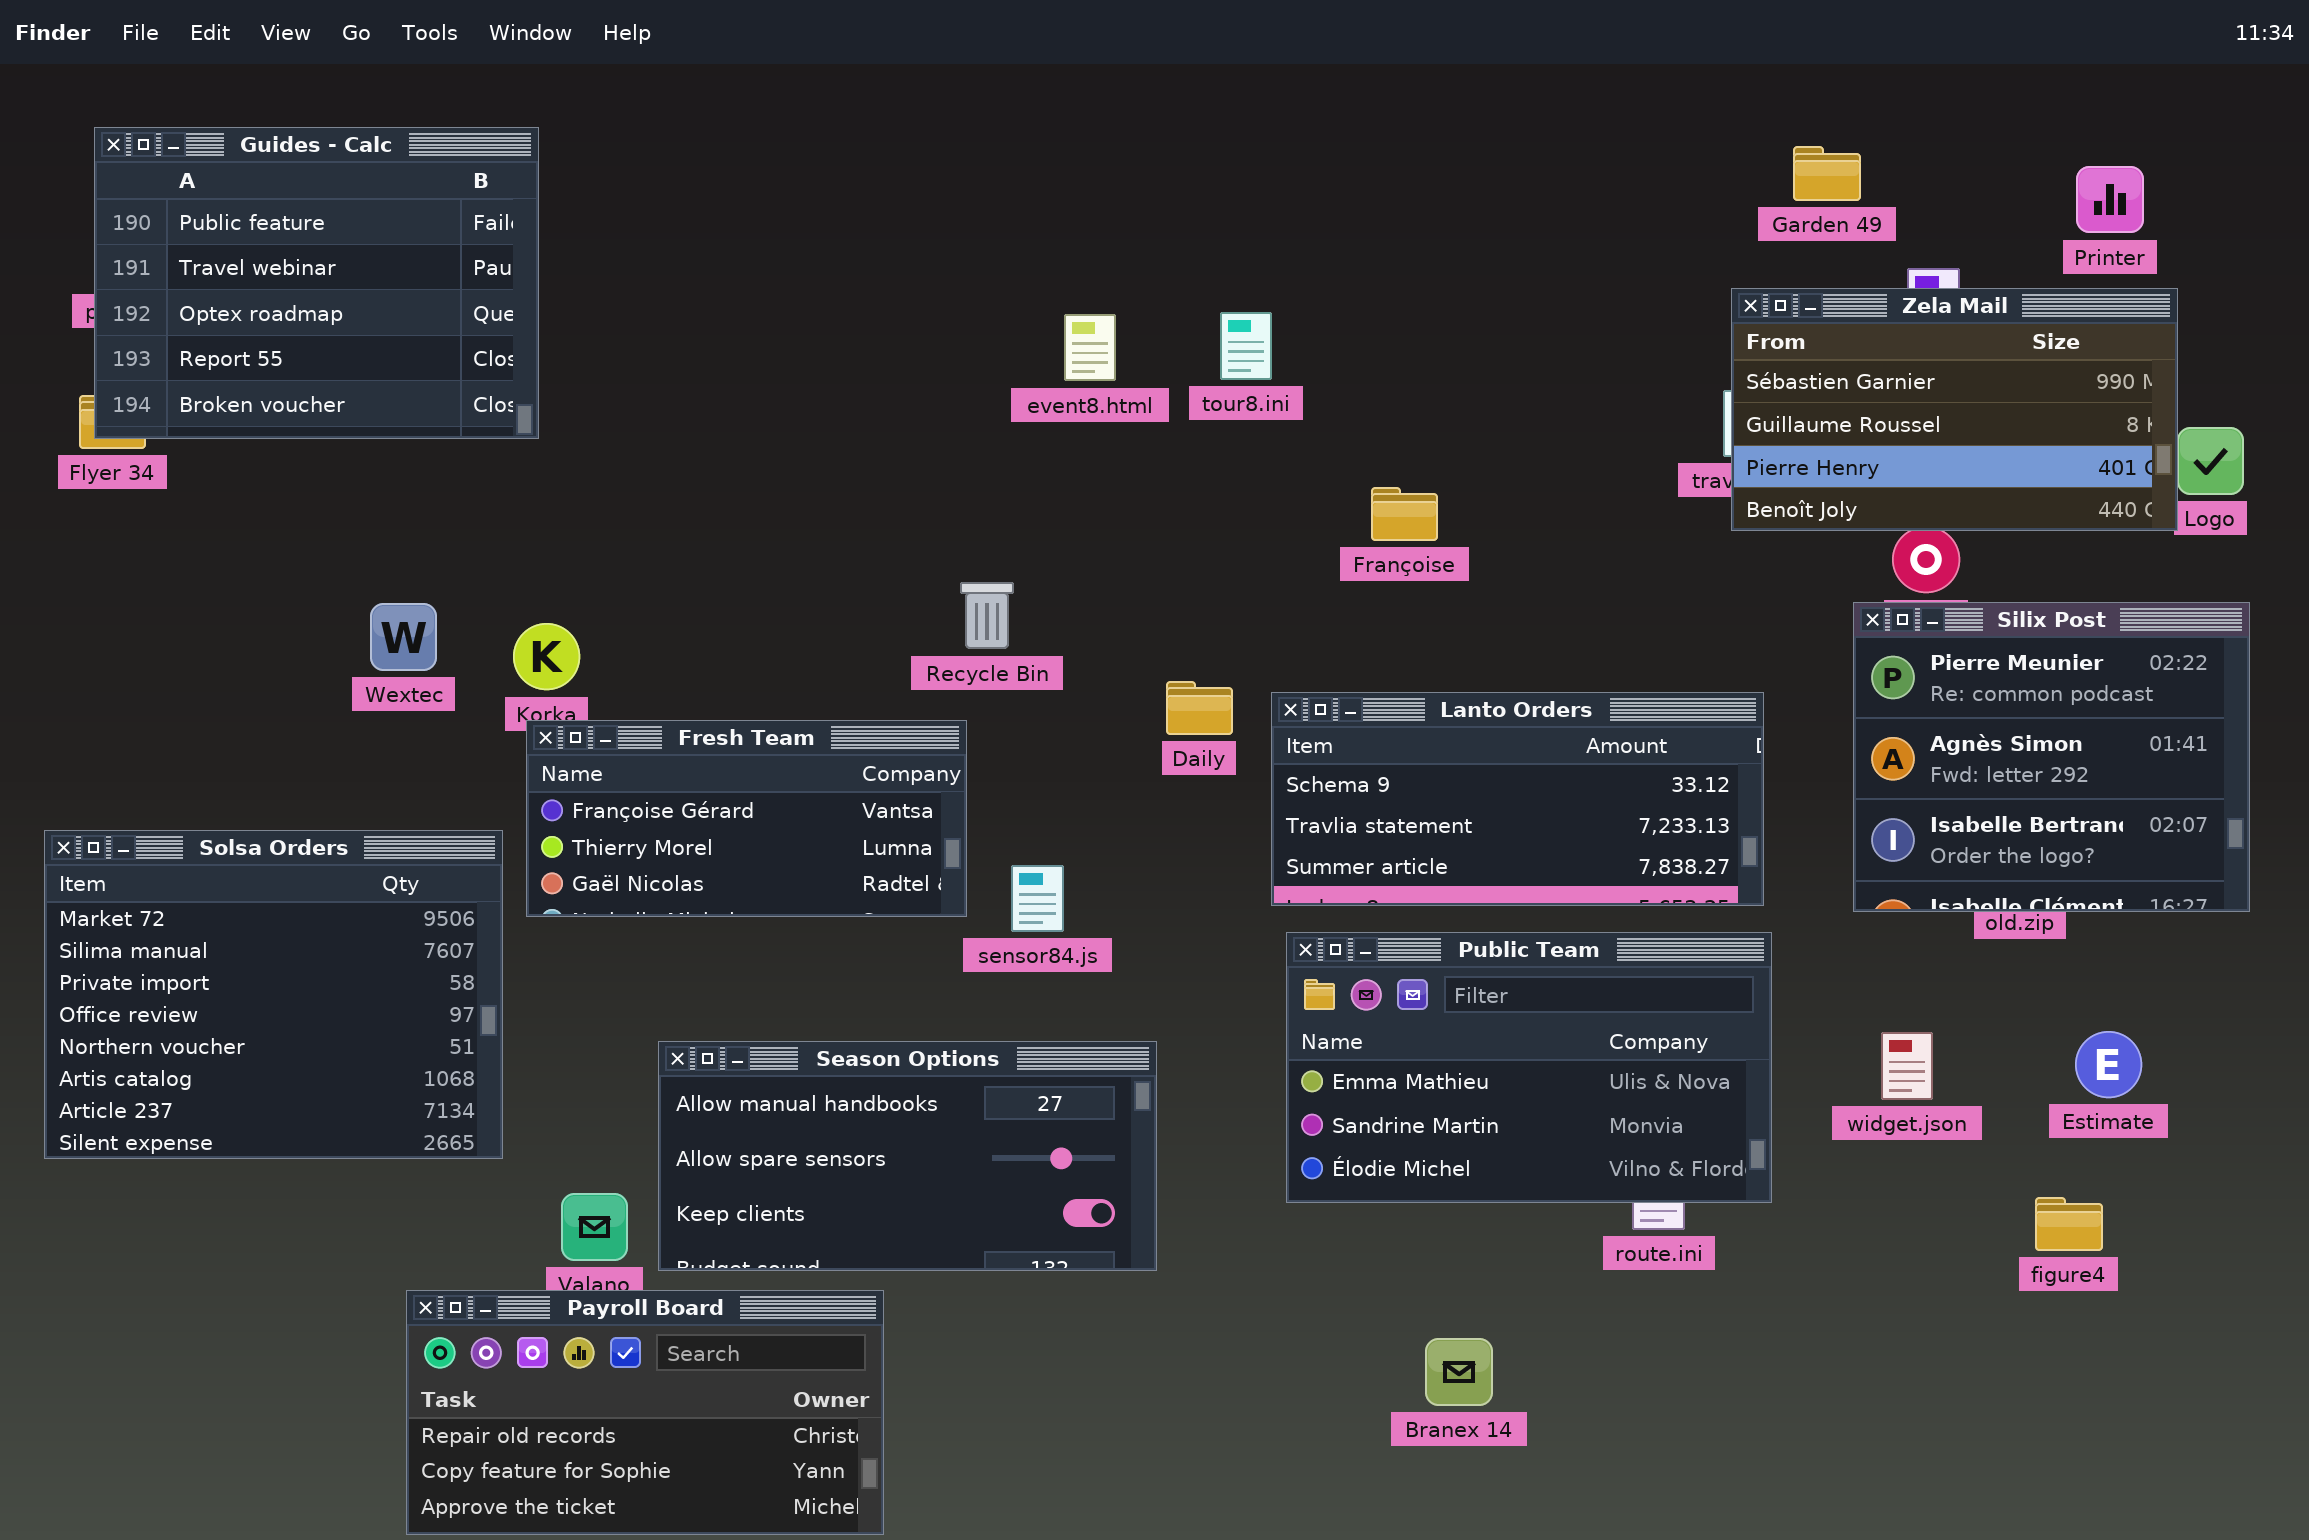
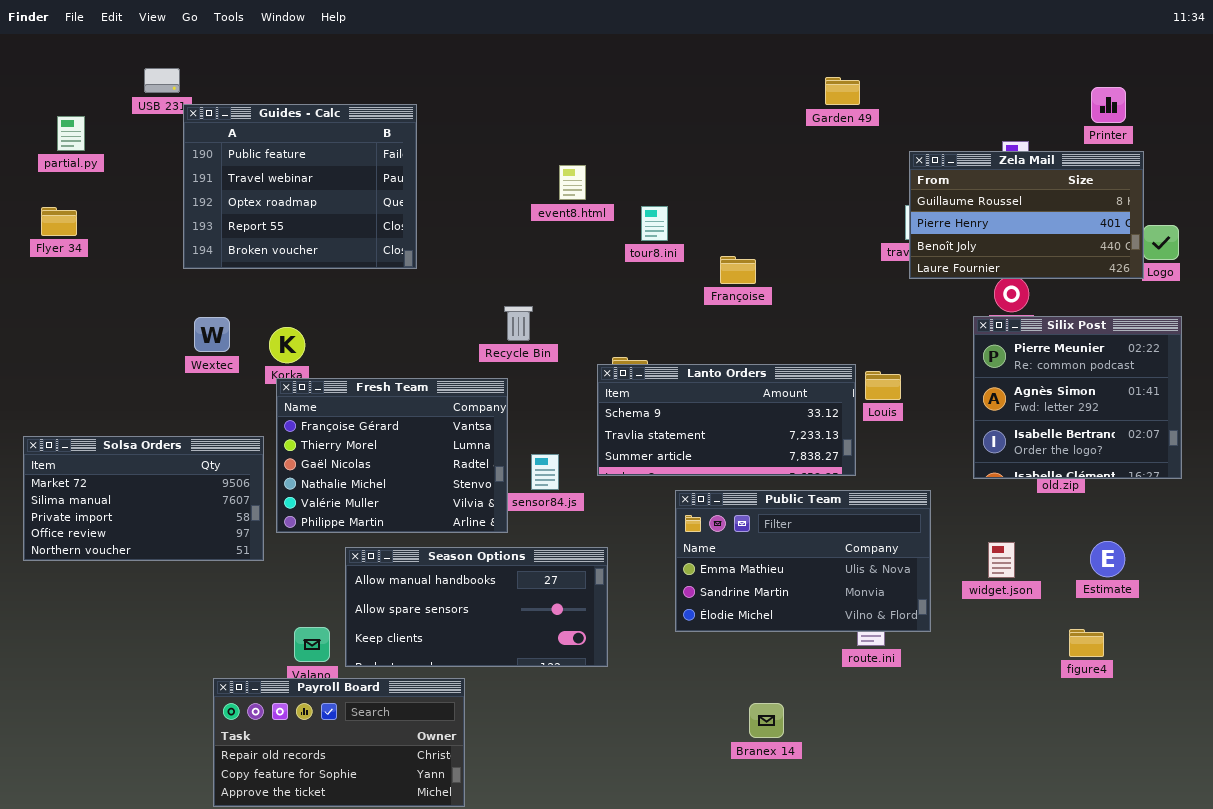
Guides - Calc: [94,127,539,439] -> [183,104,417,269], moved
Garden 49: [1793,146,1861,201] -> [825,77,860,105], moved
Zela Mail: [1731,288,2178,531] -> [909,151,1144,279], scrolled down 1 row
tour8.ini: [1220,312,1272,380] -> [641,206,668,241], moved
Lanto Orders: [1271,692,1764,906] -> [597,364,856,476], moved
Fresh Team: [526,720,967,917] -> [276,378,508,533], resized
Solsa Orders: [44,830,503,1159] -> [23,436,264,561], resized

